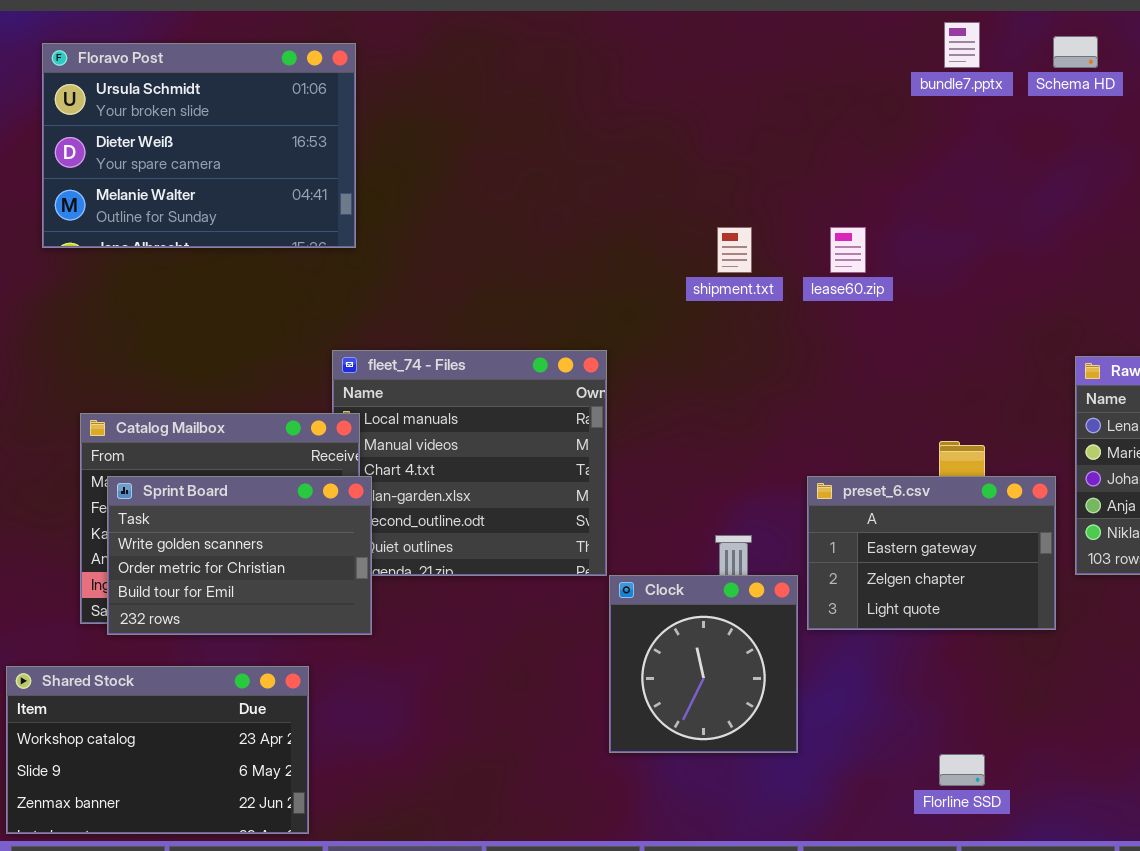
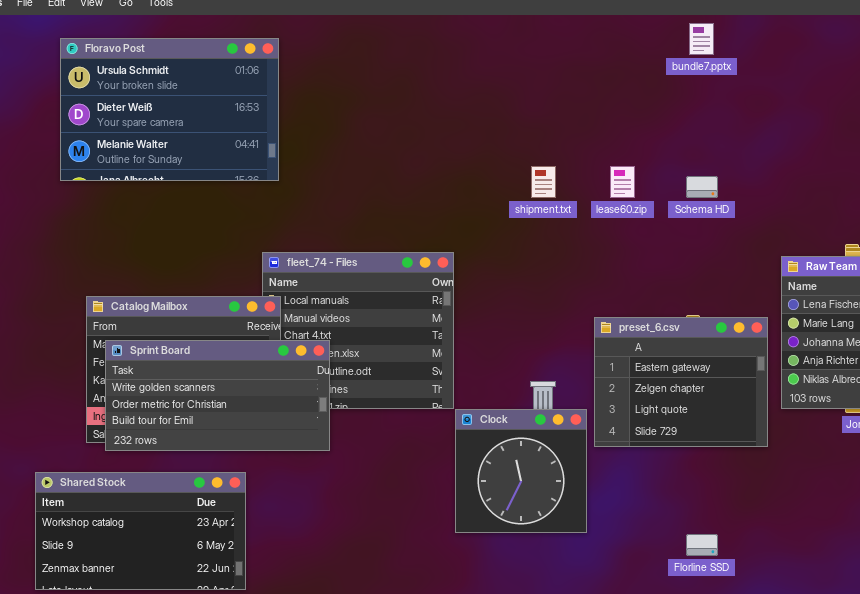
Schema HD: [1053,36,1098,68] -> [686,176,718,198], moved
Sprint Board: [107,476,372,635] -> [105,340,330,451], resized
preset_6.csv: [807,476,1056,630] -> [594,317,768,447], resized

